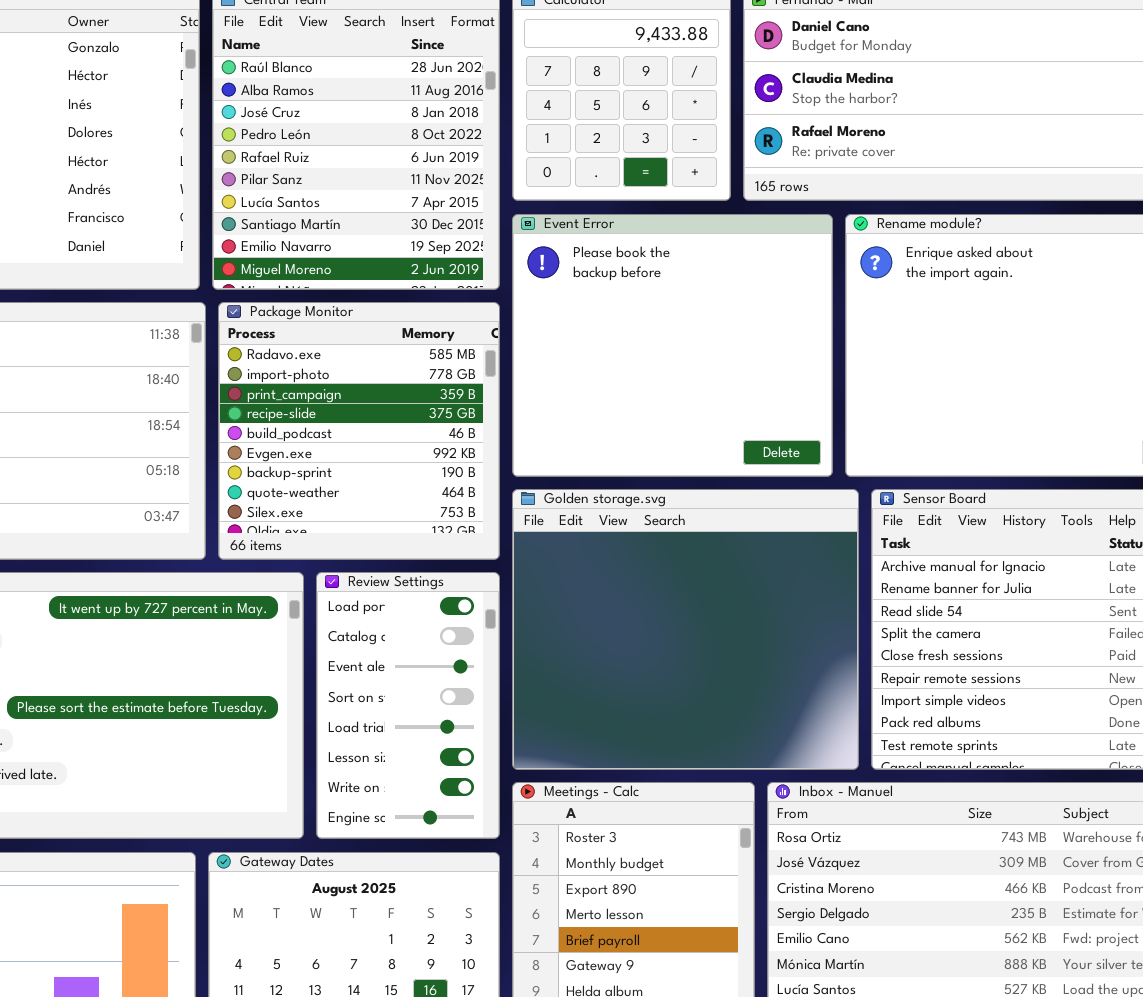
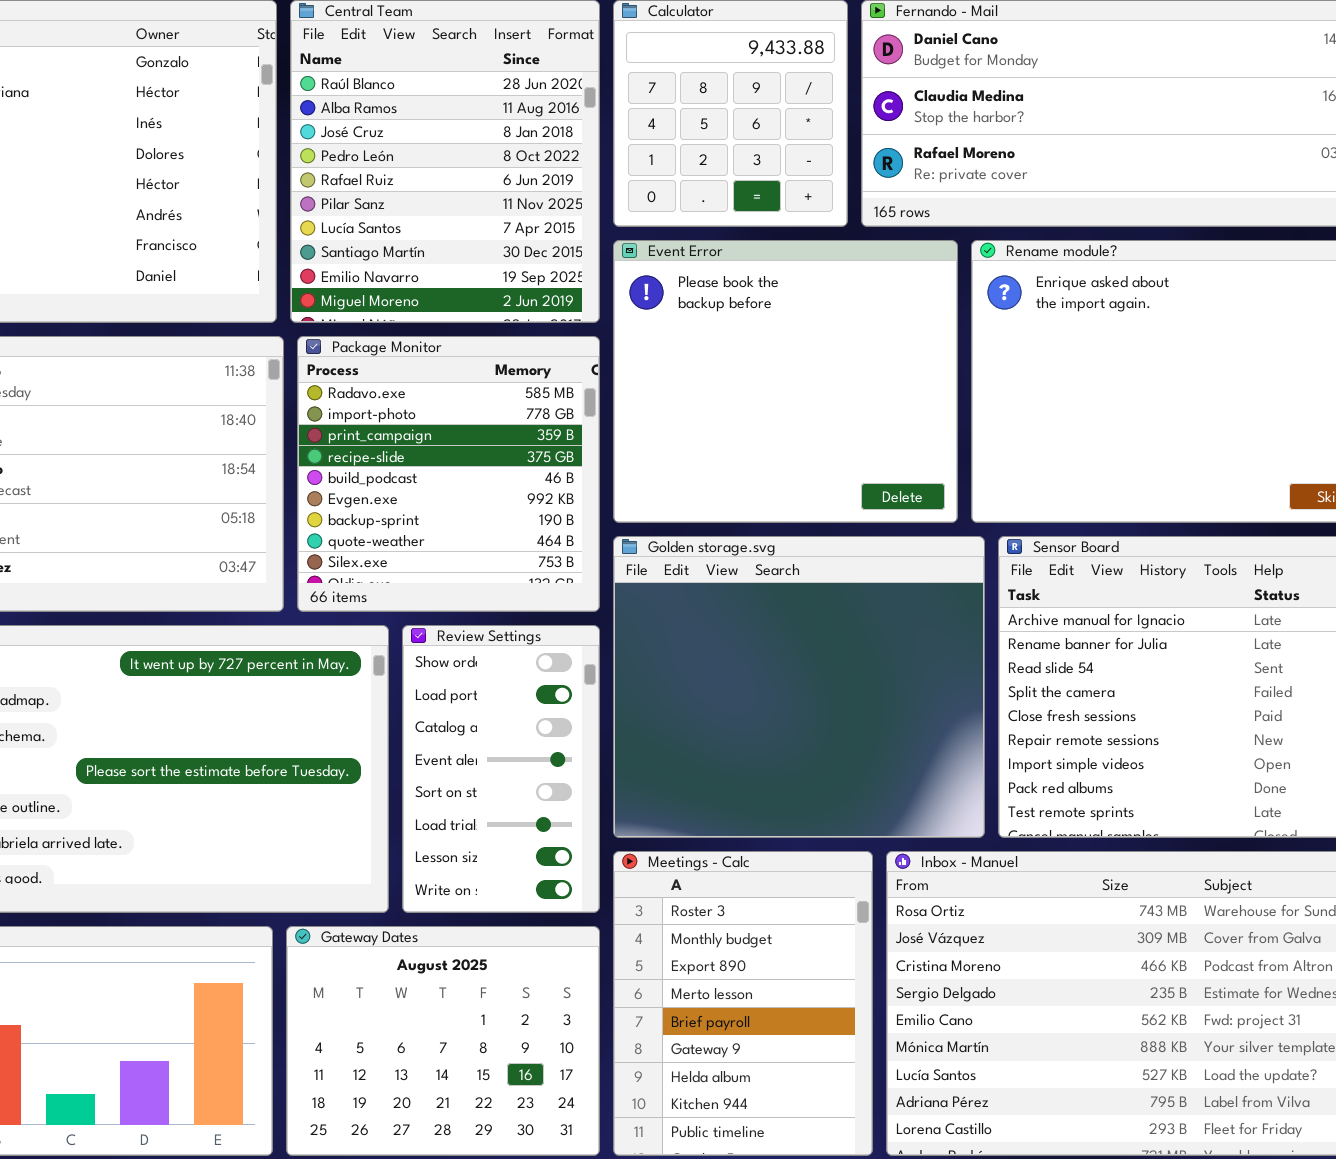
Review Settings: [316,572,500,839] -> [402,625,600,913], scrolled up 1 row

